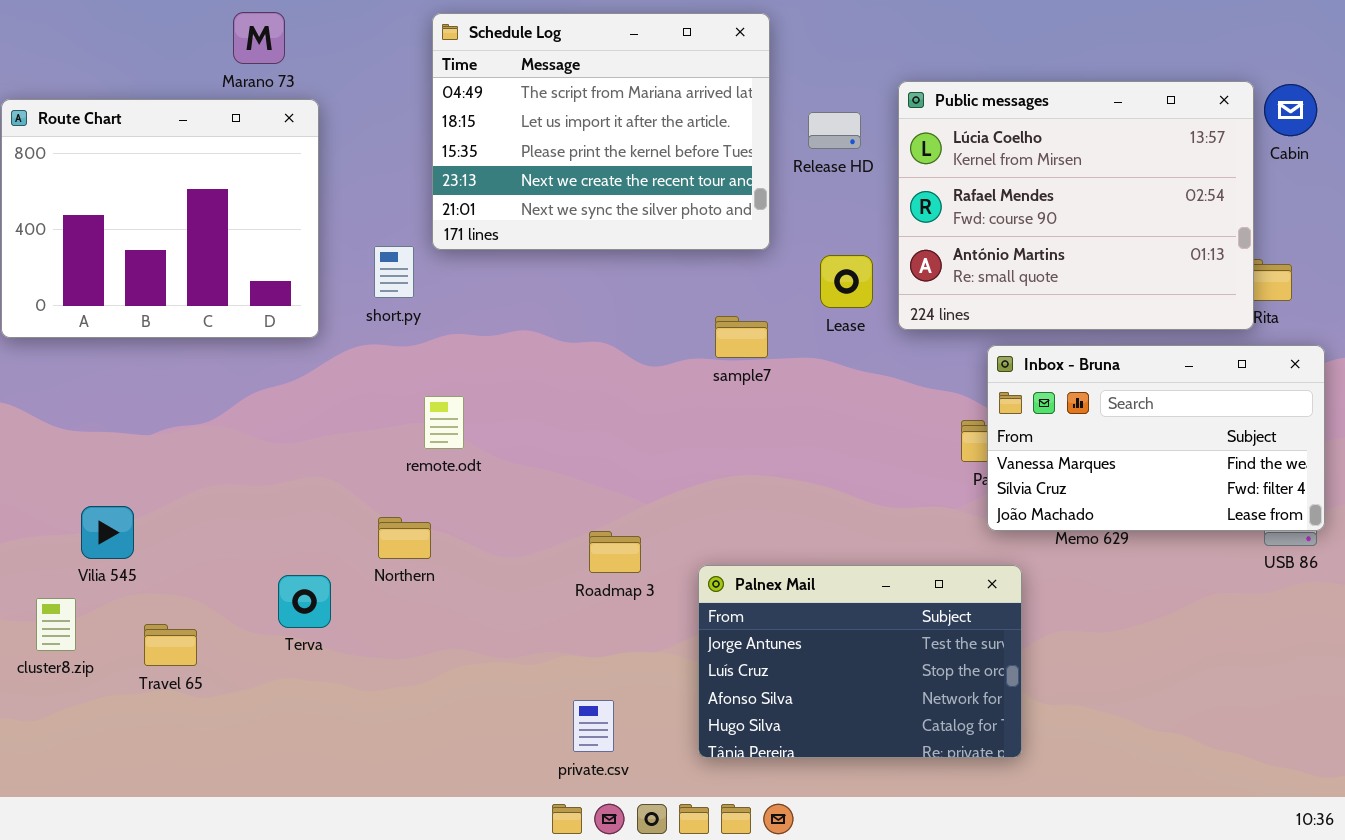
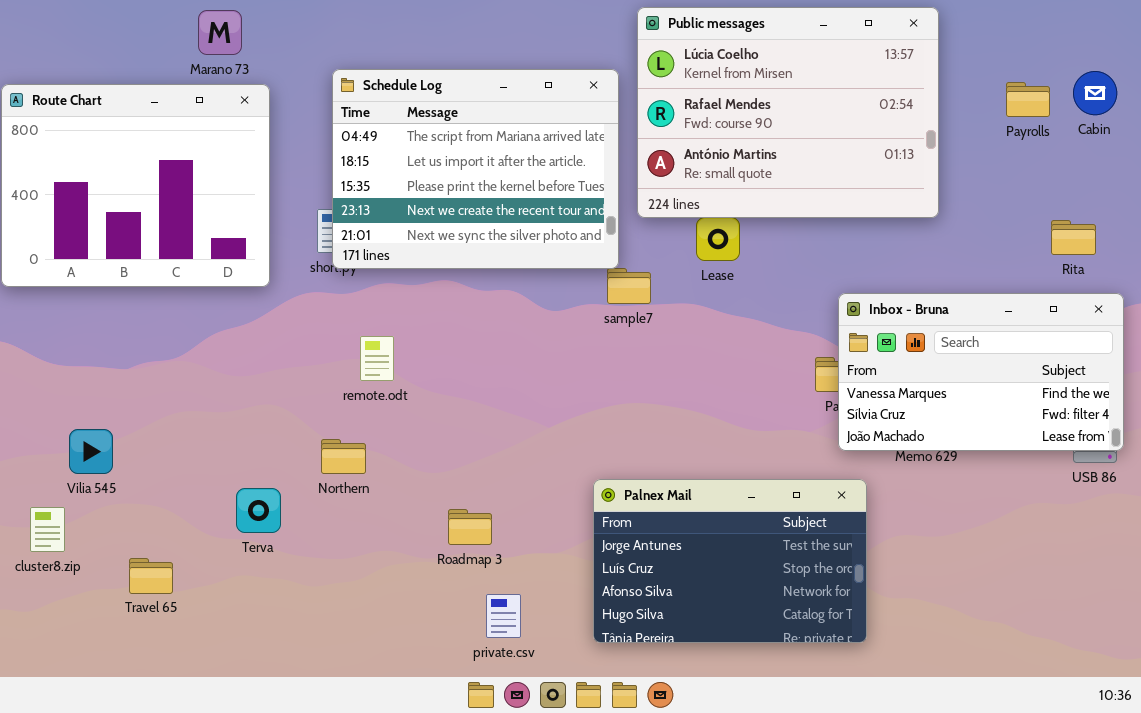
Schedule Log: [432,13,770,250] -> [332,69,619,269], moved
Public messages: [898,81,1254,330] -> [637,7,939,218], moved
Roadmap 3: [589,531,641,573] -> [448,509,492,545], moved
Travel 65: [144,624,197,666] -> [129,558,173,594], moved

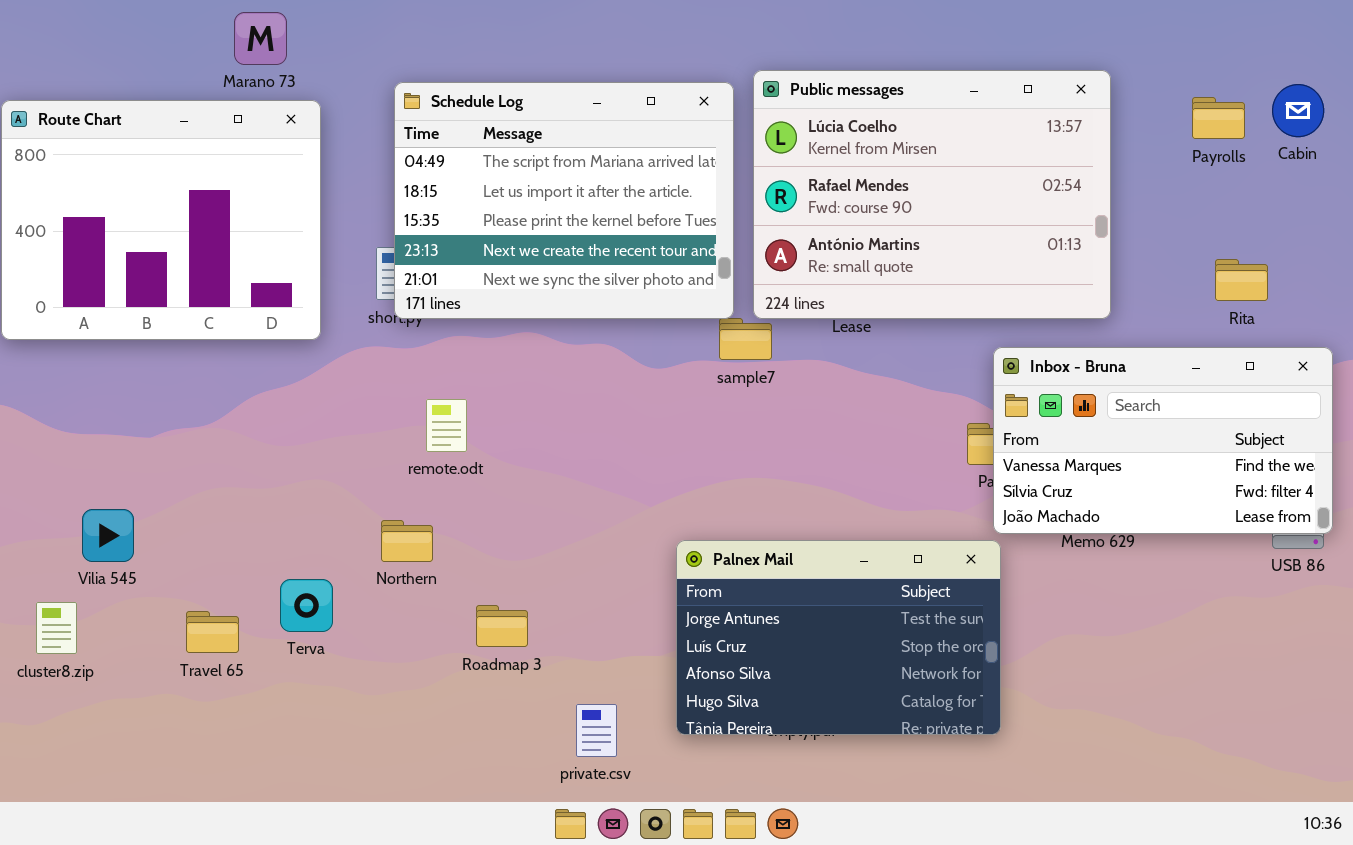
Public messages: [637,7,939,218] -> [753,70,1111,319], moved
Rita: [1051,220,1096,255] -> [1215,259,1268,301], moved
Palnex Mail: [593,479,867,643] -> [676,540,1001,735], moved
Roadmap 3: [448,509,492,545] -> [476,605,528,647], moved
Travel 65: [129,558,173,594] -> [186,611,239,653], moved

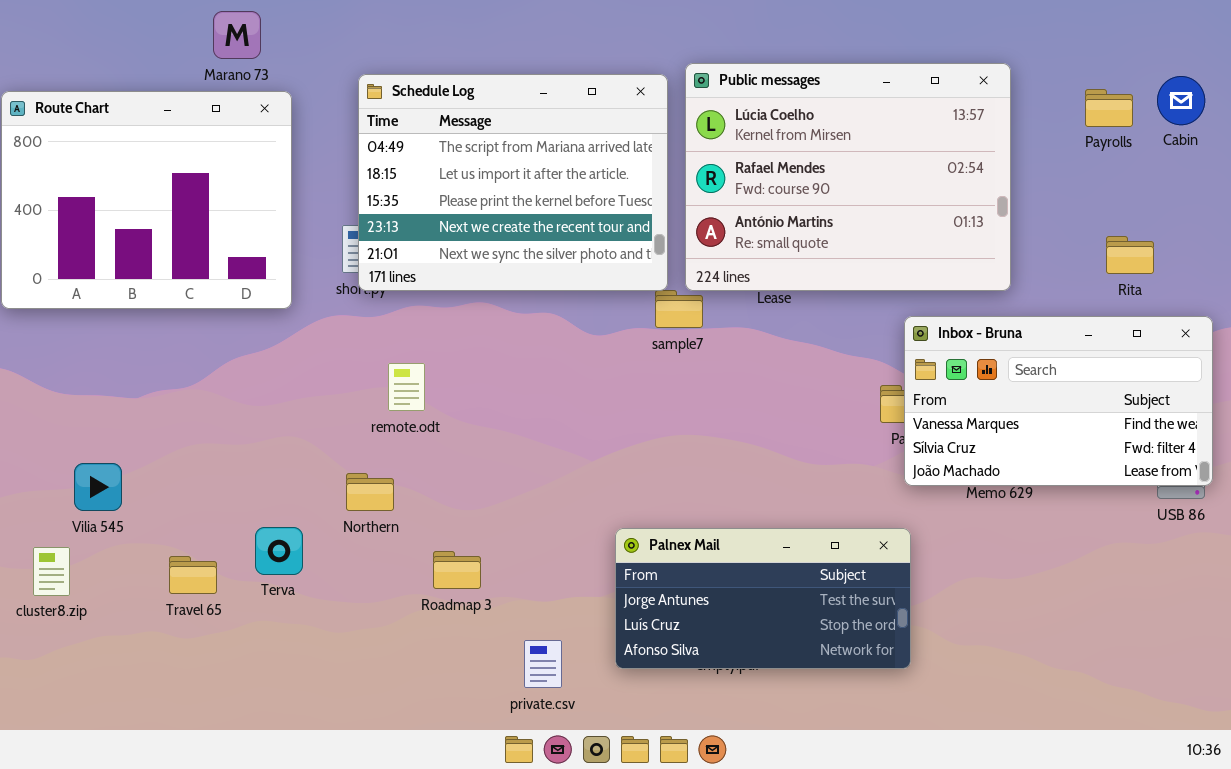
Palnex Mail: [676,540,1001,735] -> [615,528,911,669], resized

